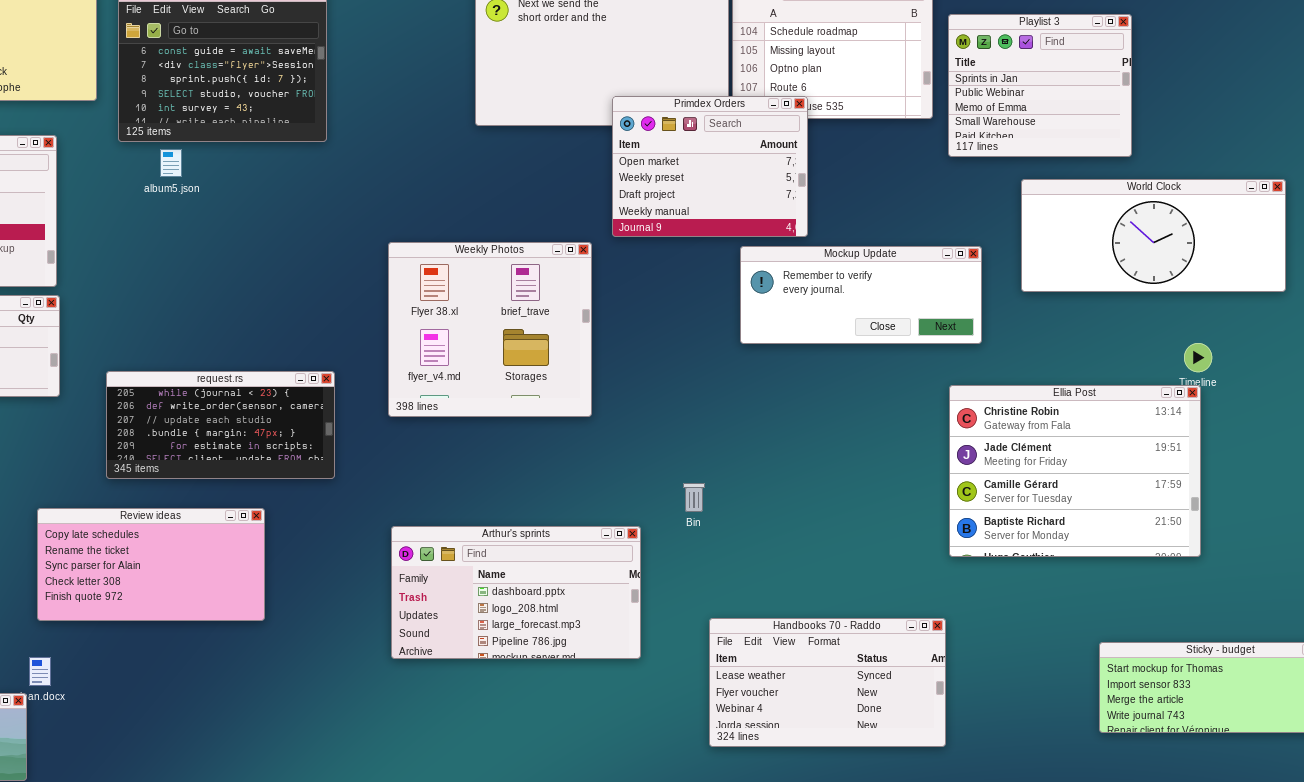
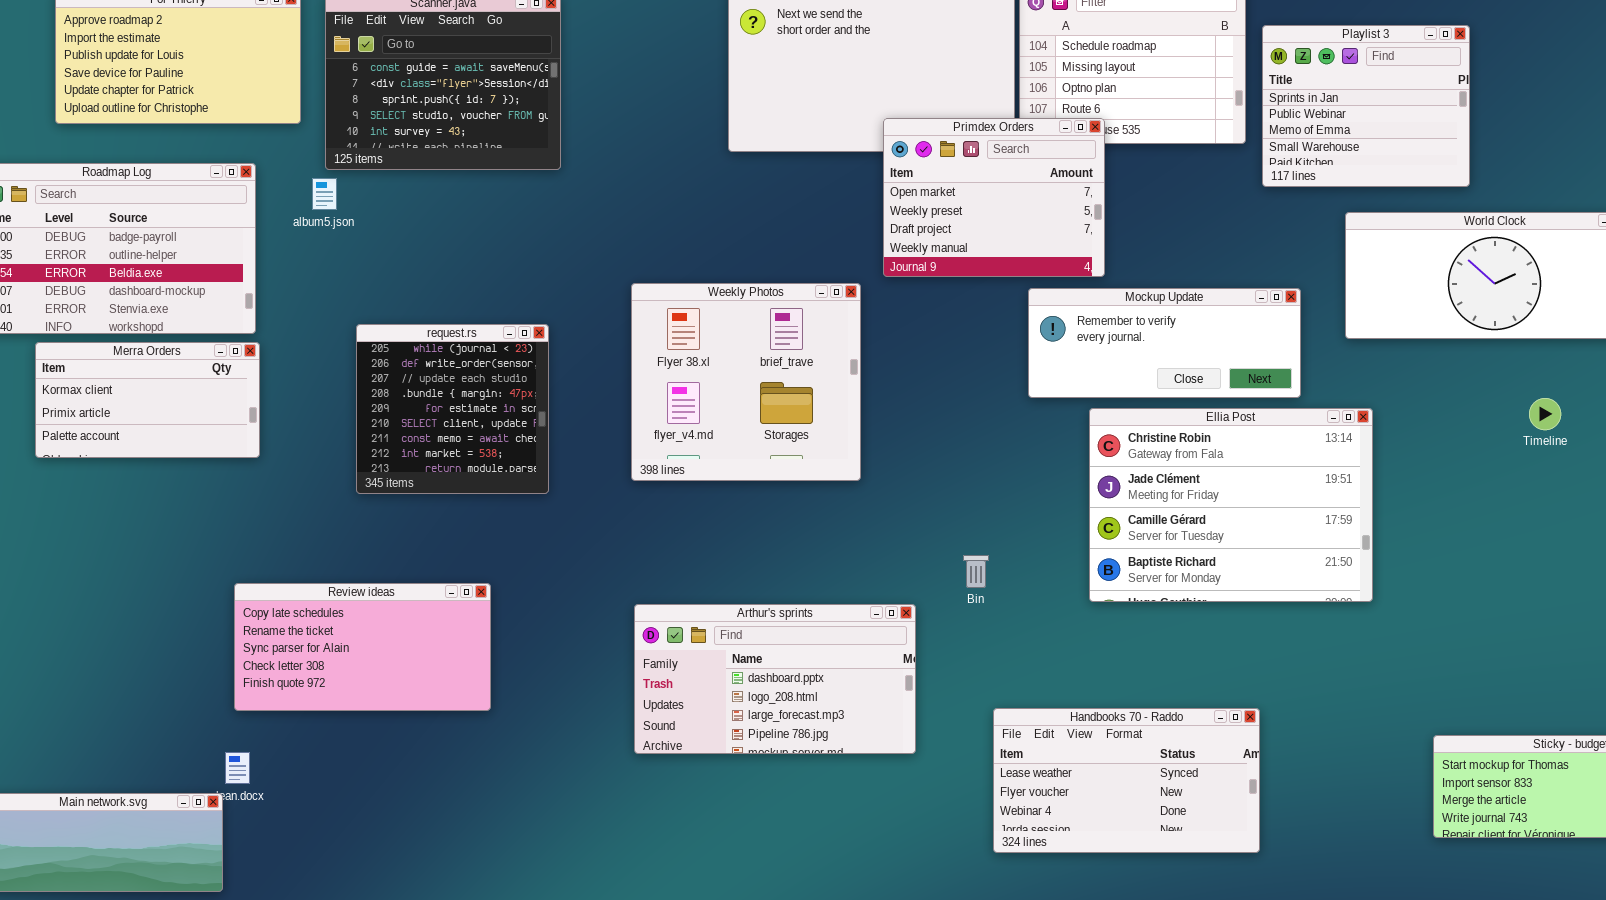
album5.json: [160,149,182,177] -> [312,178,337,210], moved
request.rs: [106,371,335,479] -> [356,324,549,494], moved, resized
Ellia Post: [949,385,1201,557] -> [1089,408,1373,602], moved

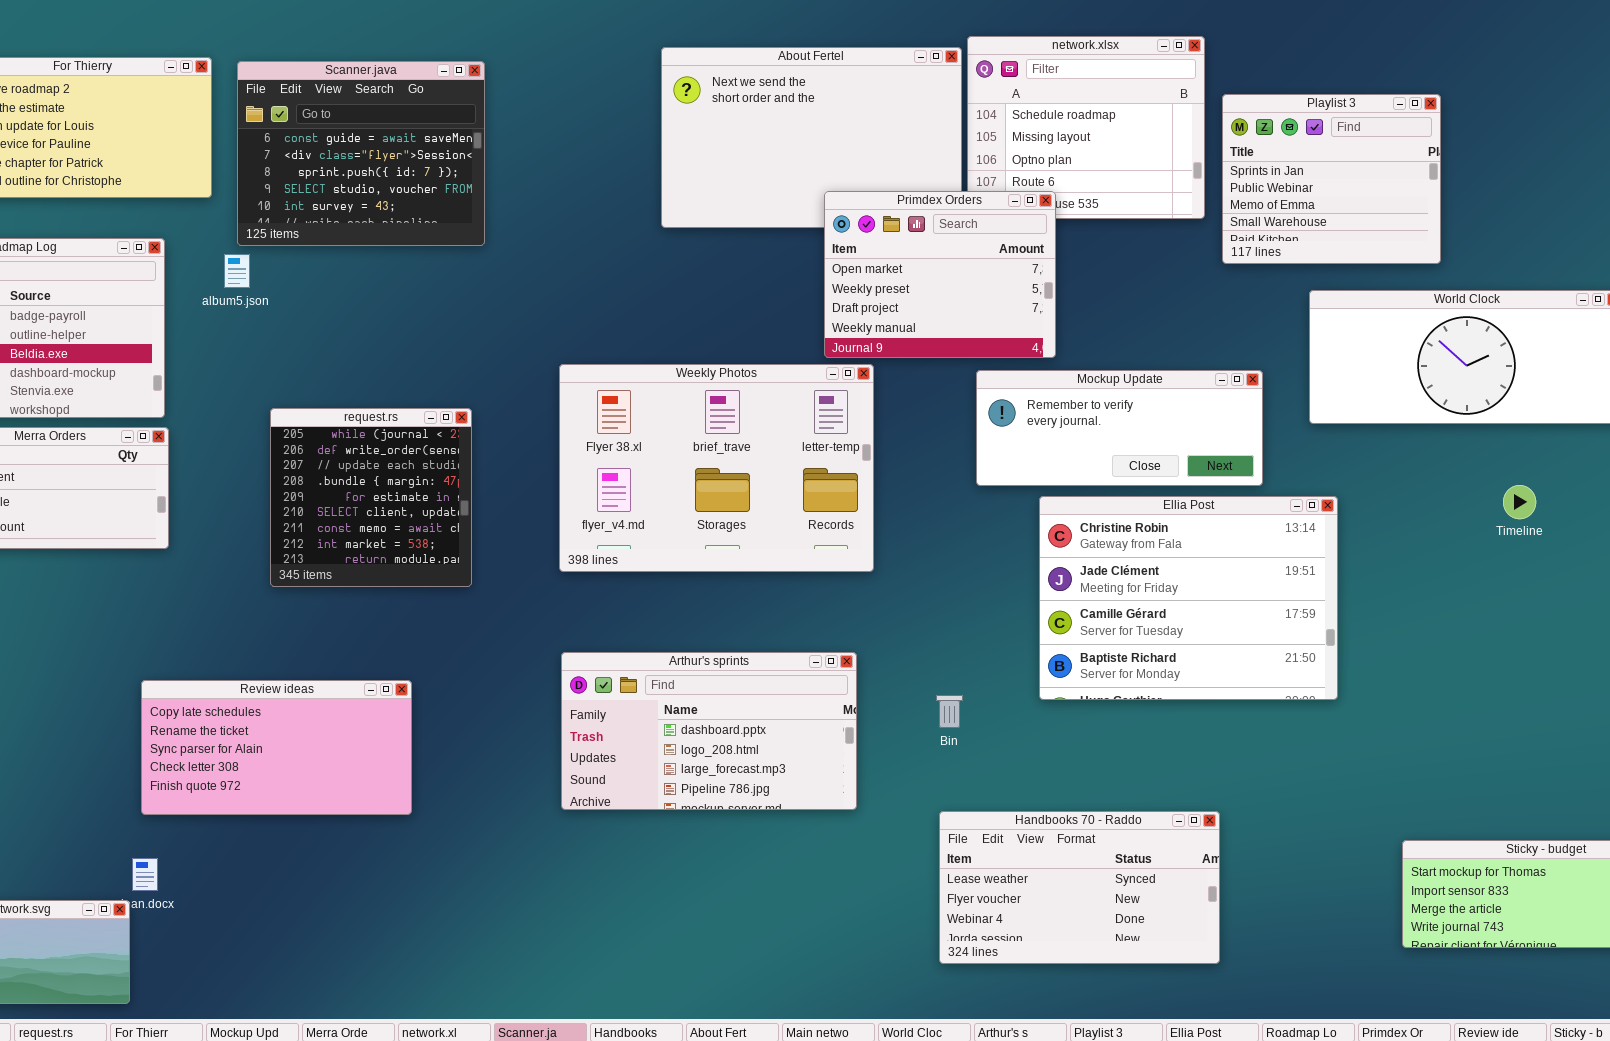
Weekly Photos: [631,283,861,481] -> [559,364,874,572], resized
Bin: [963,555,989,588] -> [936,695,963,728], moved
Arthur's sprints: [634,604,916,754] -> [561,652,857,810], moved

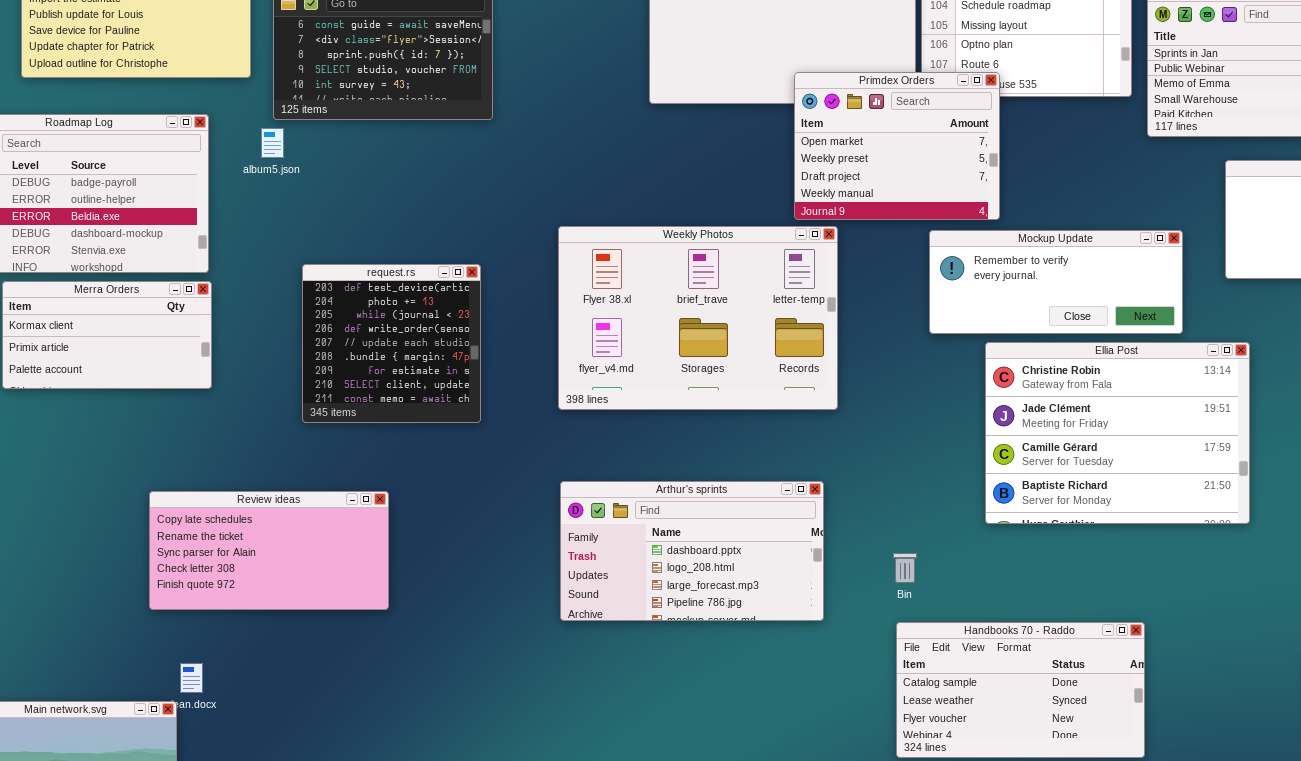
request.rs: [270,408,472,587] -> [302,264,481,423], scrolled up 2 rows
Review ideas: [141,680,412,815] -> [149,491,389,610], moved
Bin: [936,695,963,728] -> [893,553,917,583], moved
Handbooks 70 - Raddo: [939,811,1220,964] -> [896,622,1145,758], scrolled up 1 row

